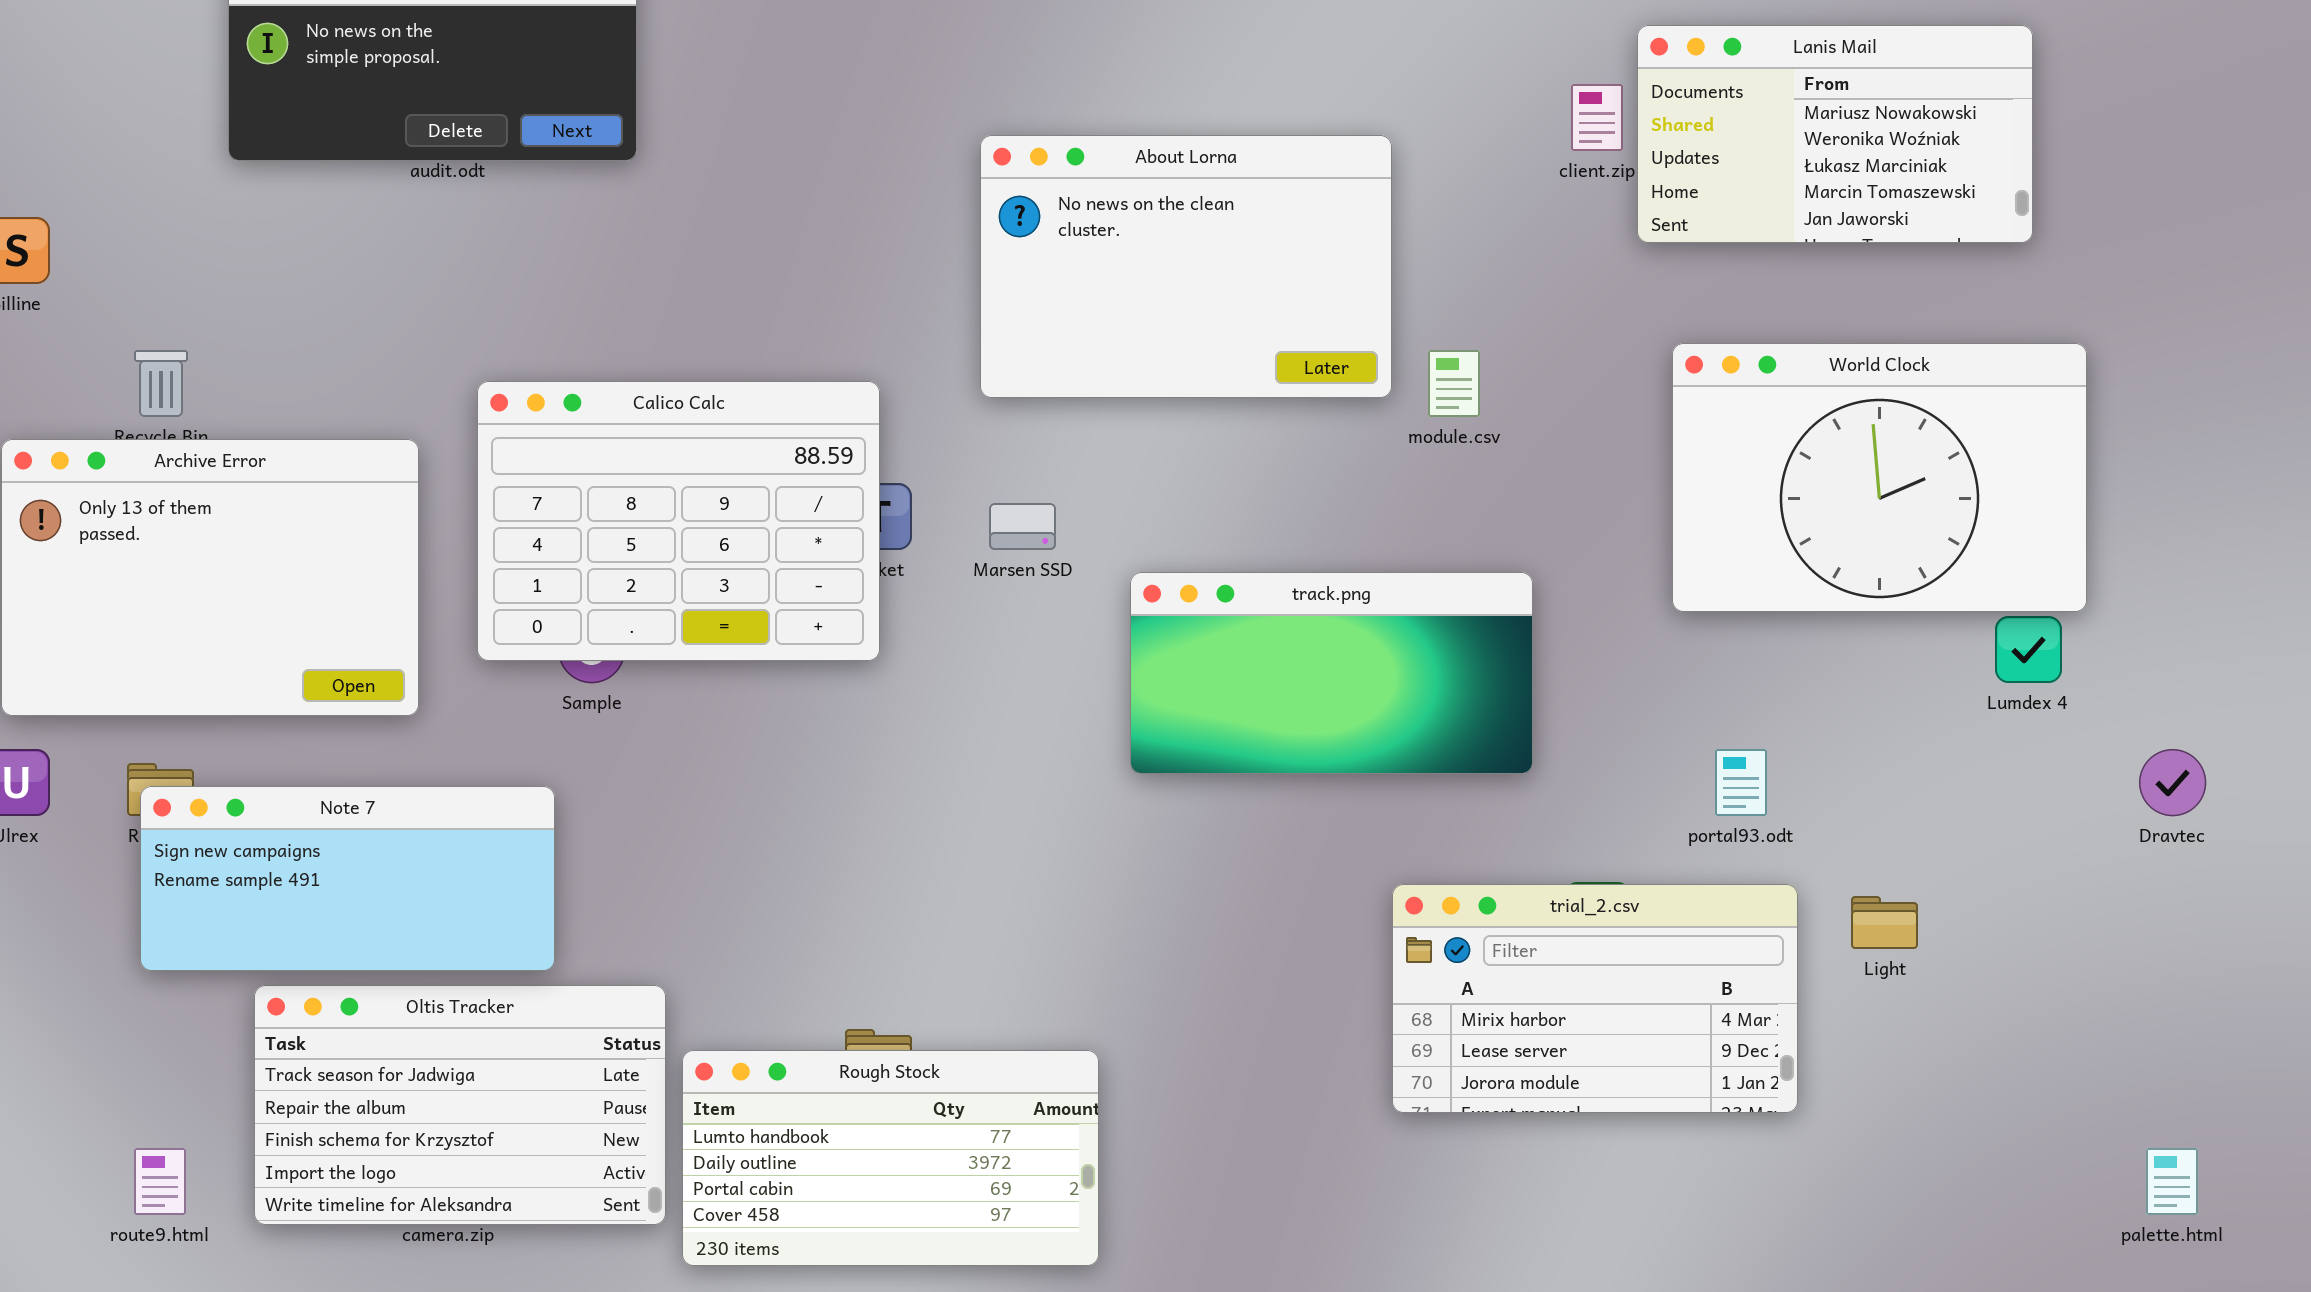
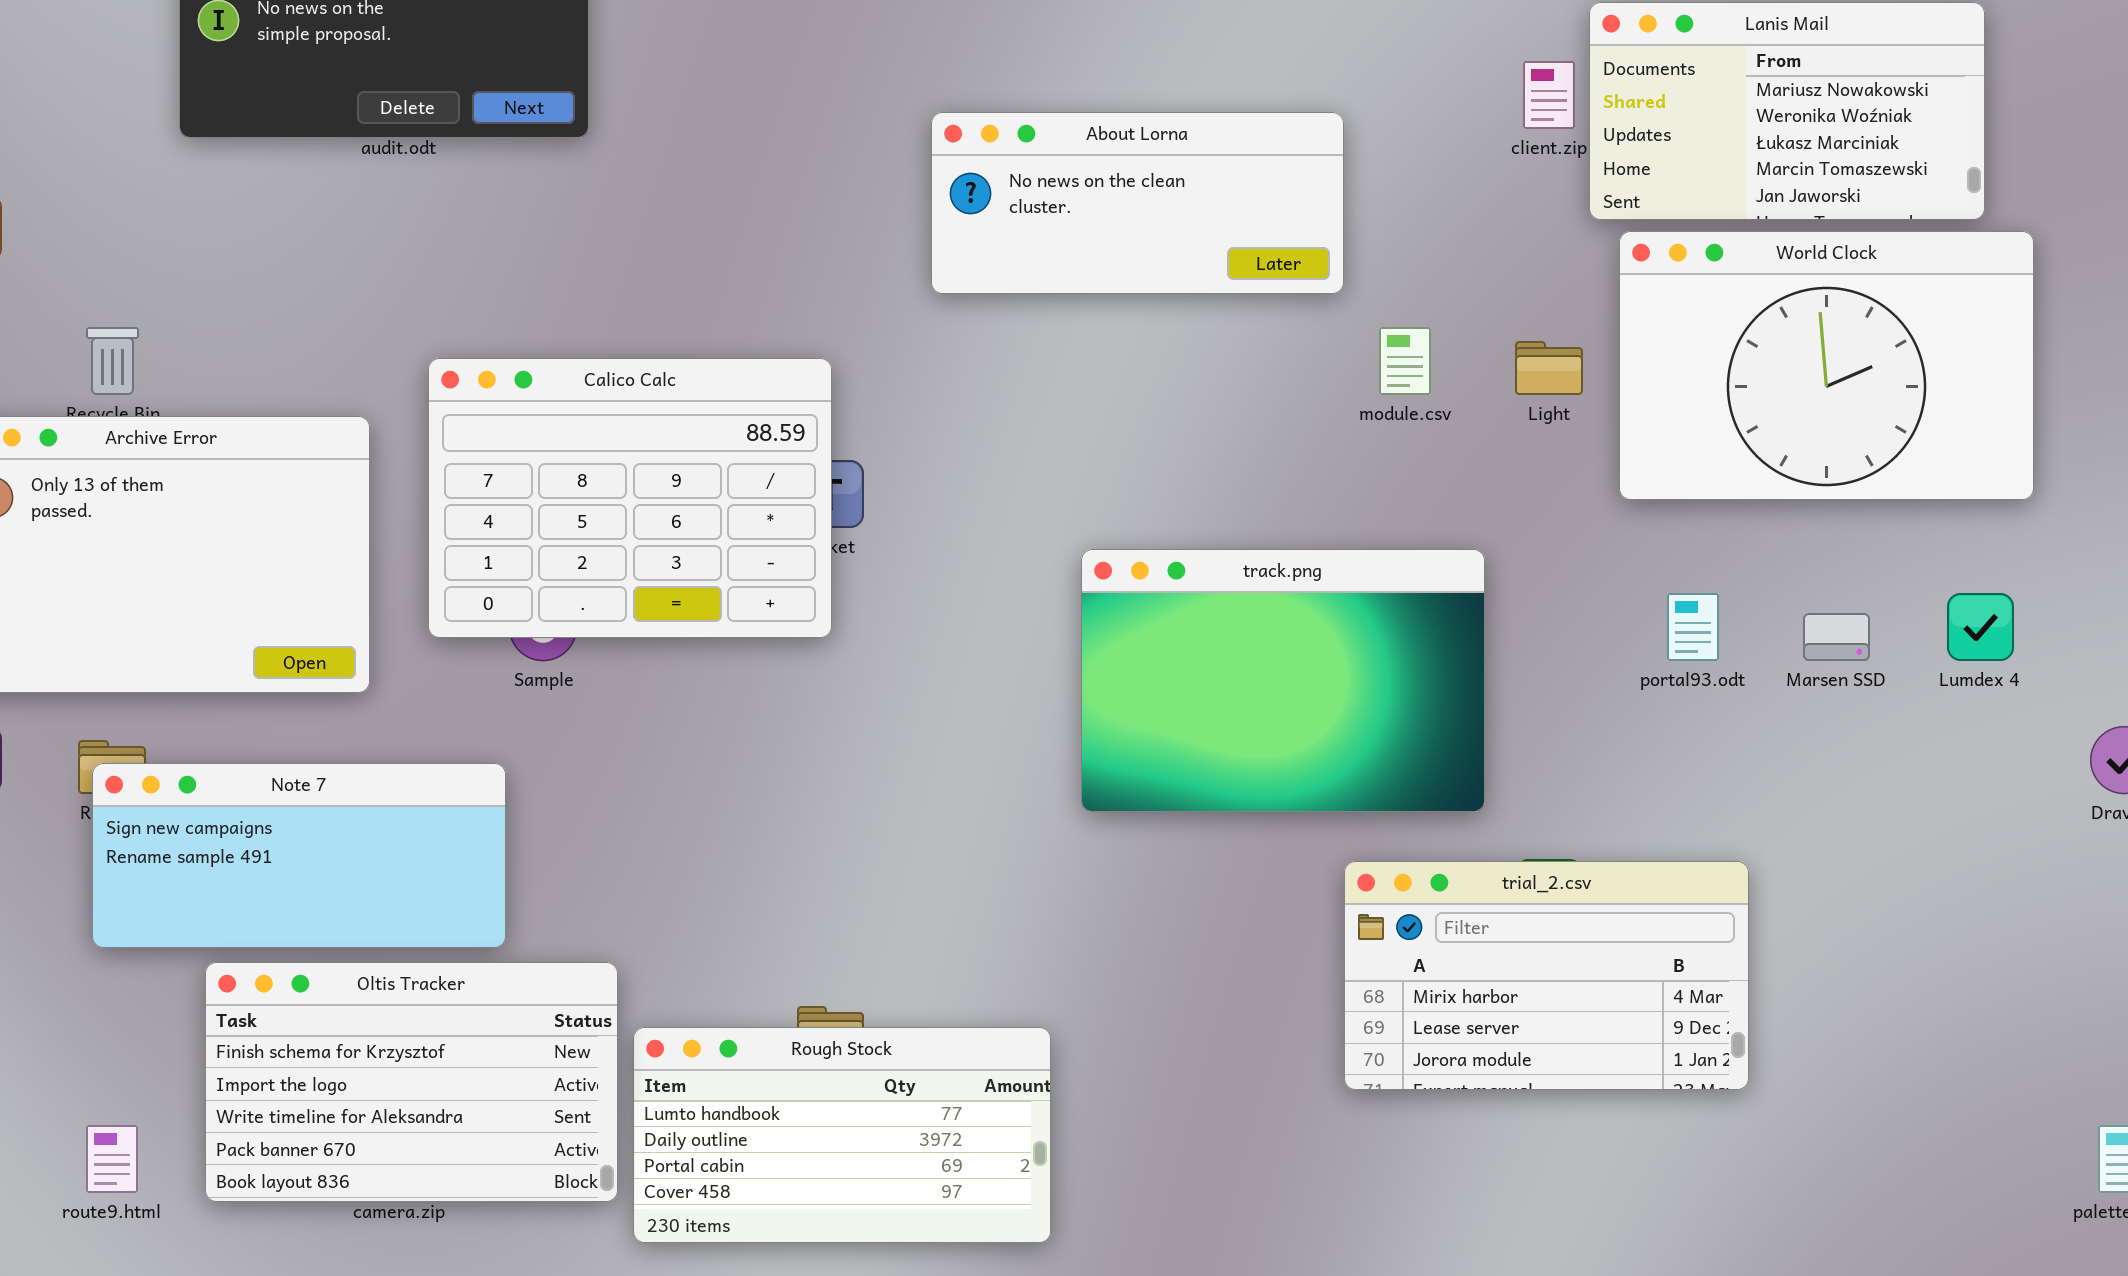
About Lorna: [980,135,1392,398] -> [931,112,1344,294], resized
World Clock: [1672,343,2087,612] -> [1619,231,2034,500], moved
Marsen SSD: [989,503,1056,550] -> [1803,613,1870,661], moved
track.png: [1130,572,1533,774] -> [1081,549,1485,812], resized
portal93.odt: [1715,749,1767,816] -> [1667,593,1719,661], moved
Light: [1851,896,1918,949] -> [1515,341,1583,395], moved
Oltis Tracker: [254,985,666,1225] -> [205,962,618,1202], scrolled down 2 rows

